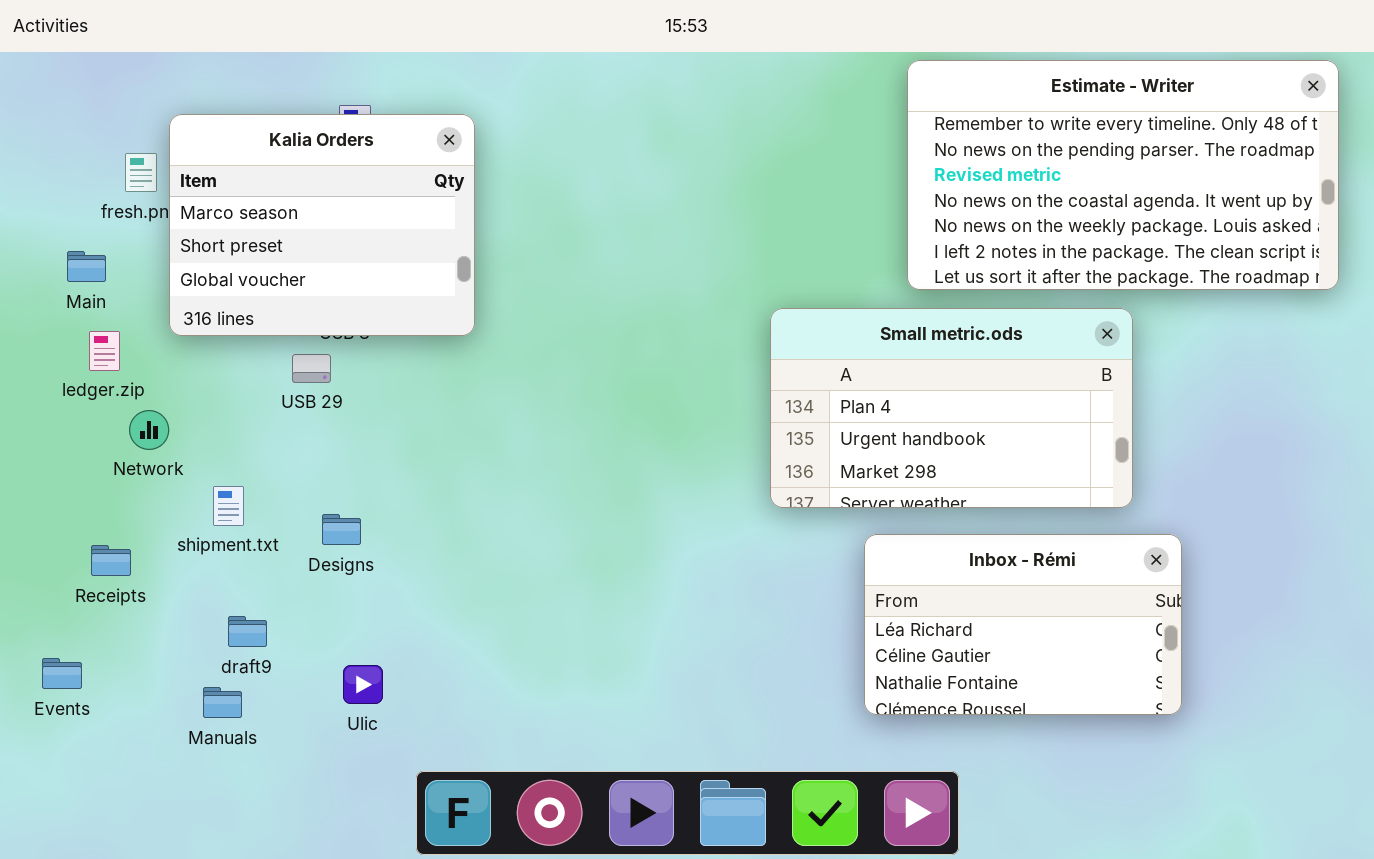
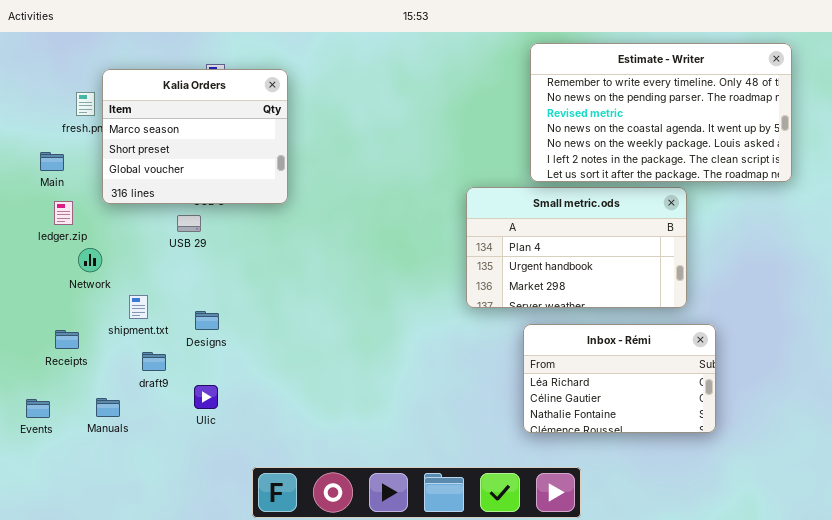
Estimate - Writer: [907,60,1339,290] -> [530,43,792,182], moved
draft9: [228,616,267,647] -> [142,352,166,371], moved
Ulic: [343,665,383,704] -> [194,385,218,409], moved
Manuals: [203,687,242,718] -> [96,398,120,417], moved

